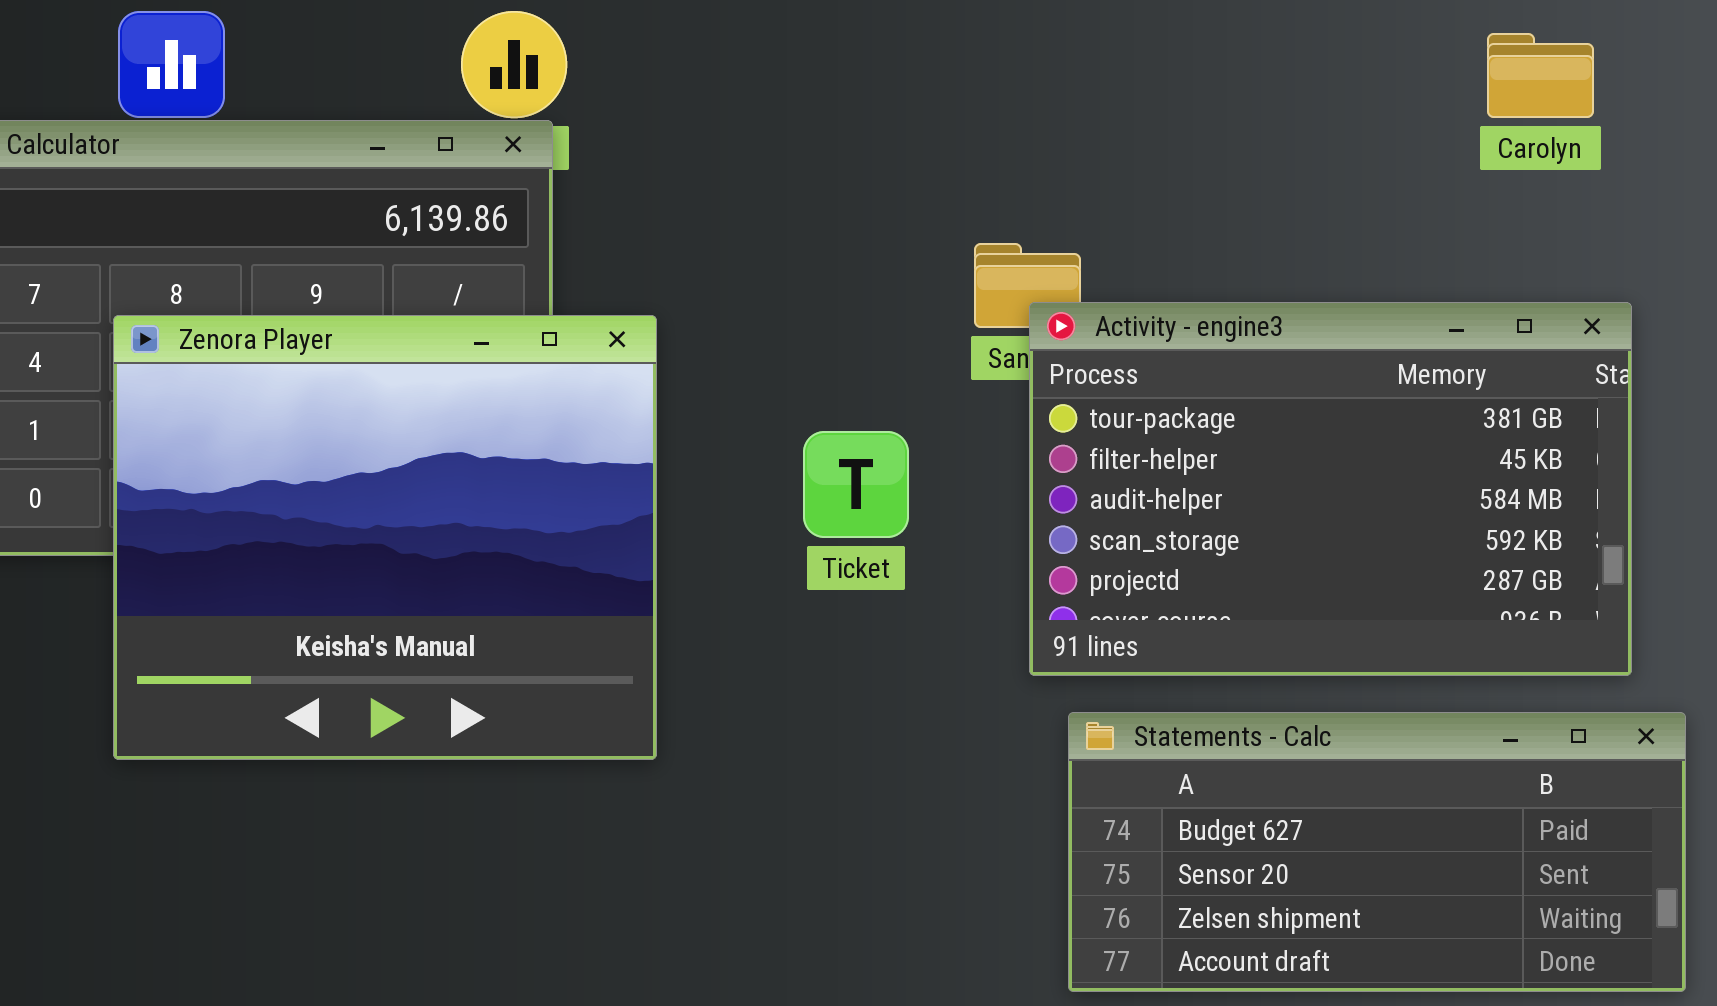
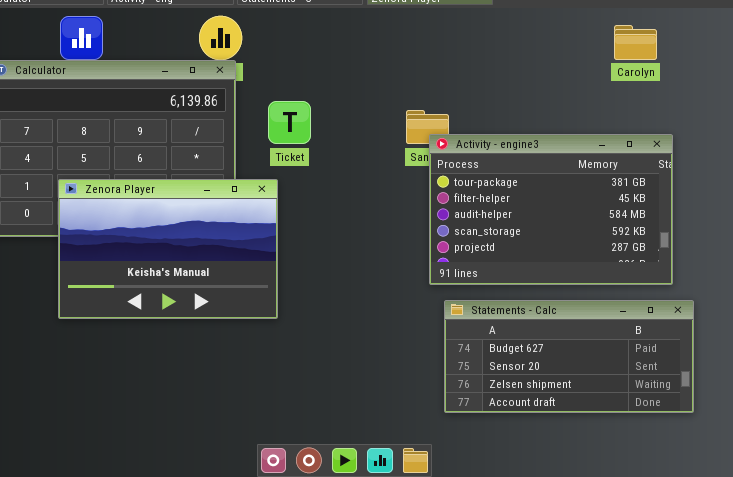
Zenora Player: [113,315,657,760] -> [58,179,278,319], resized
Ticket: [803,431,909,538] -> [268,101,311,144], moved

